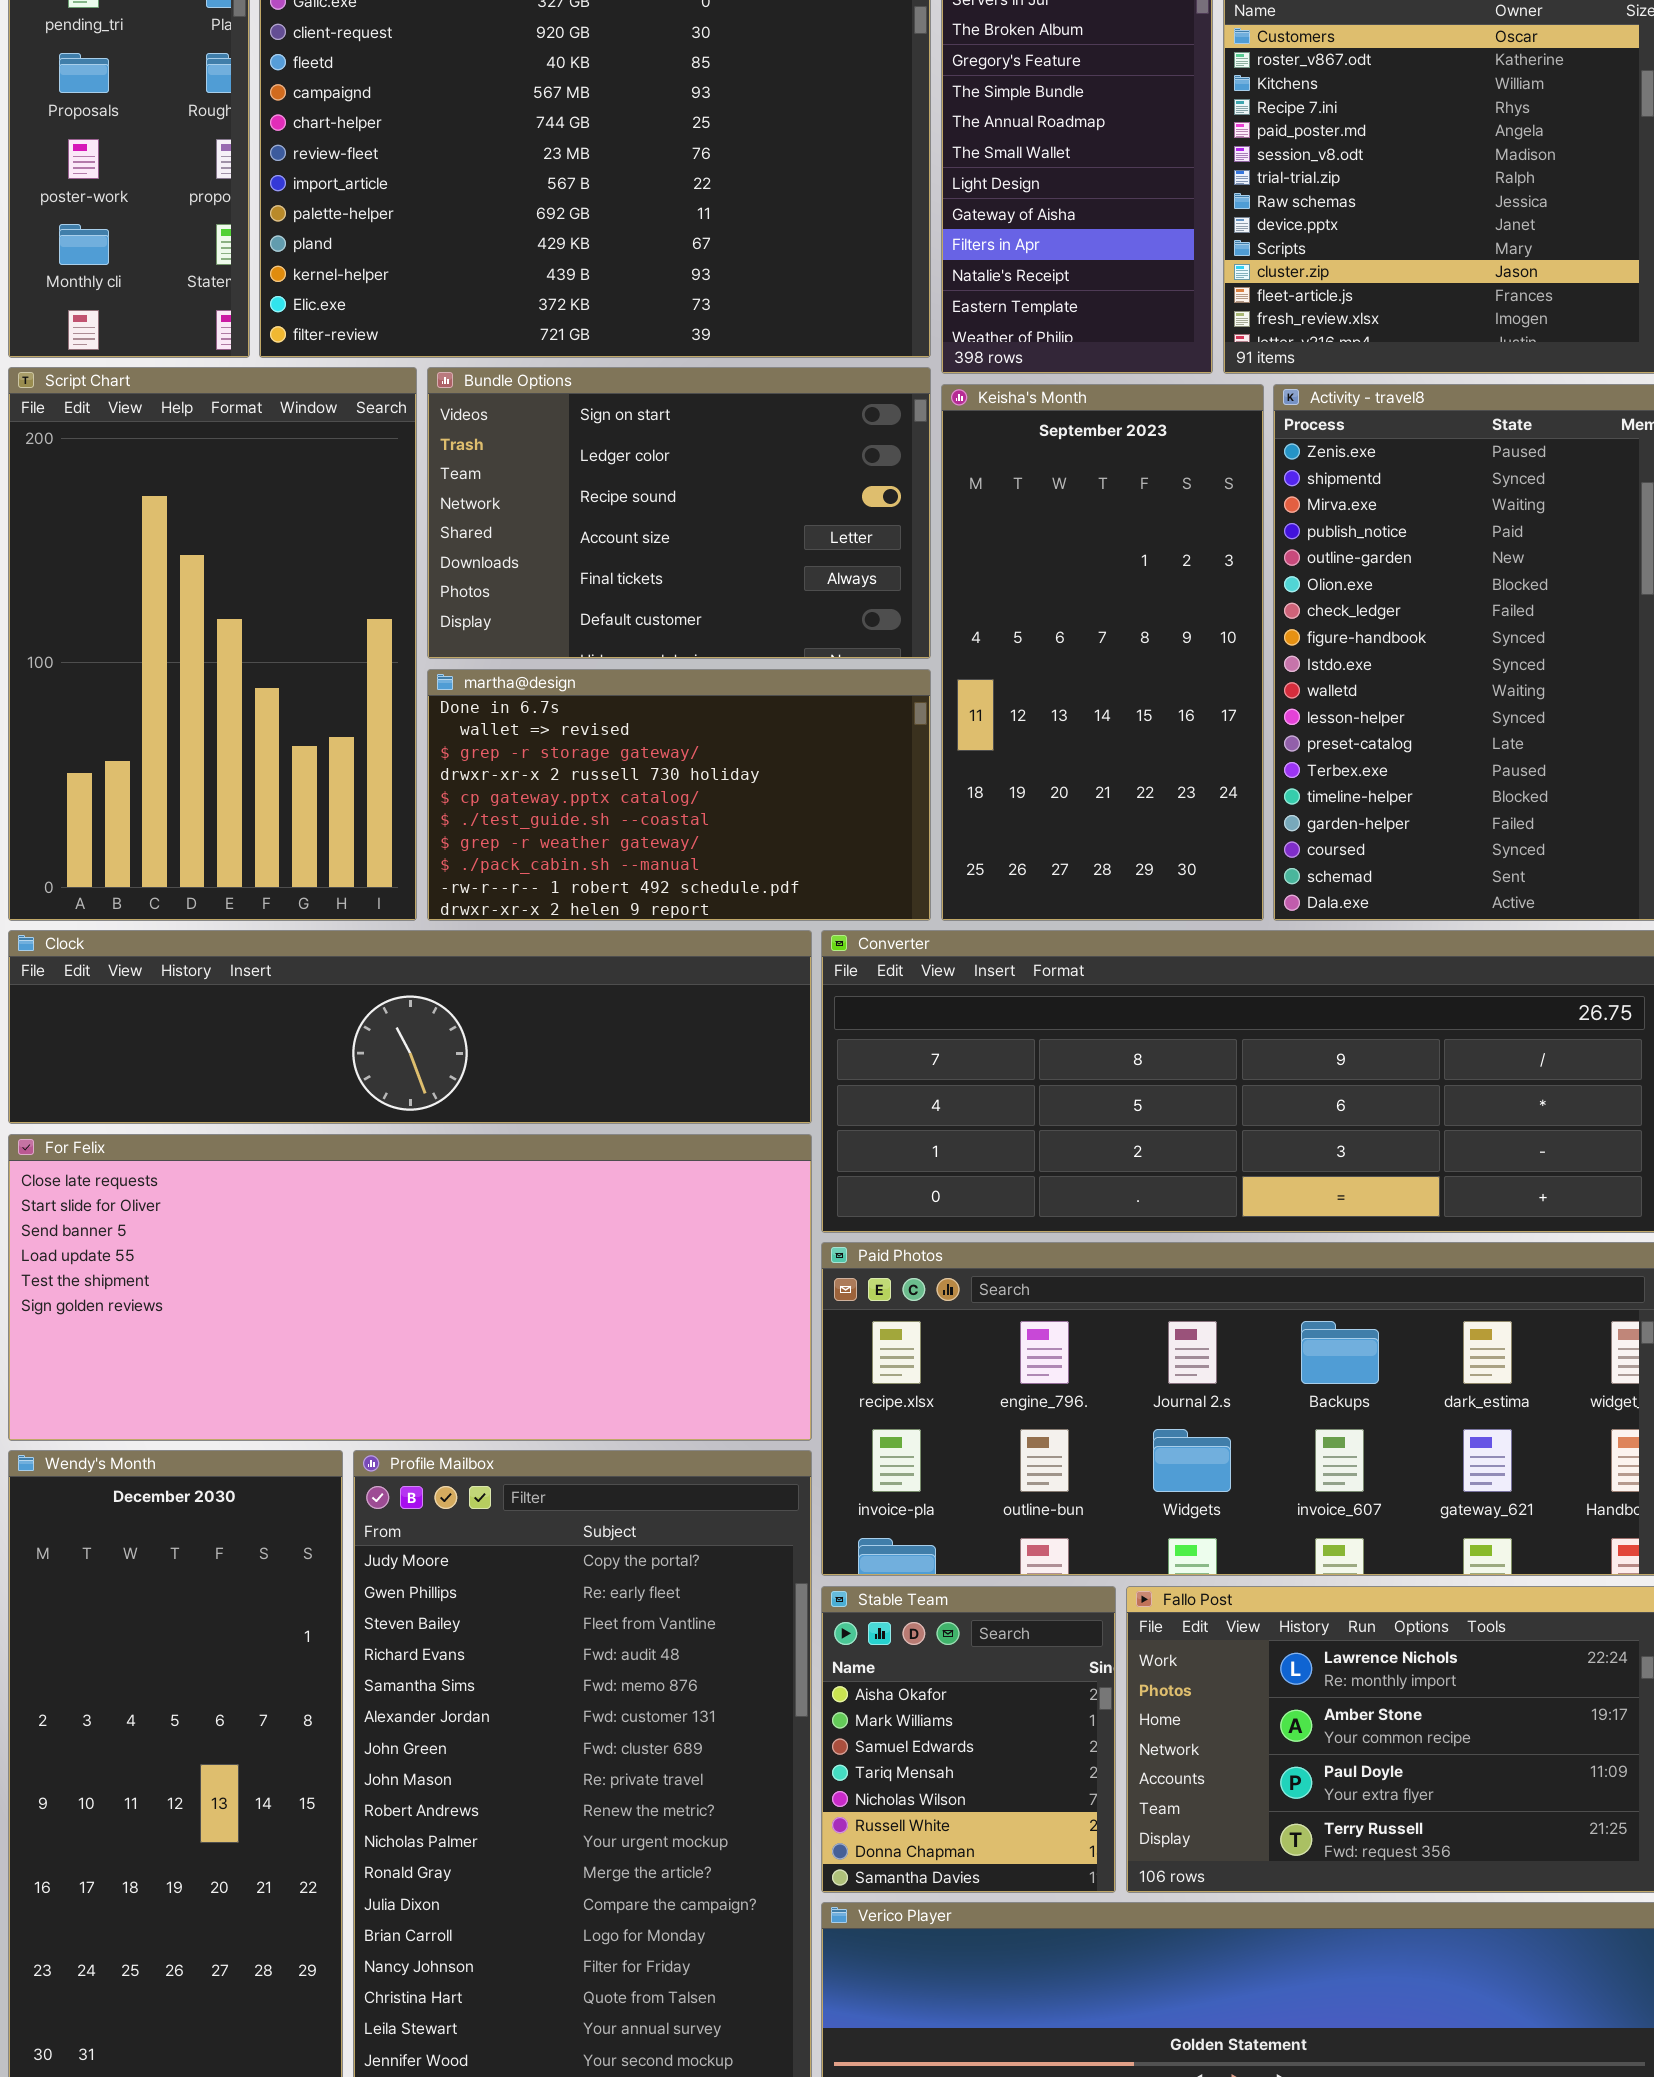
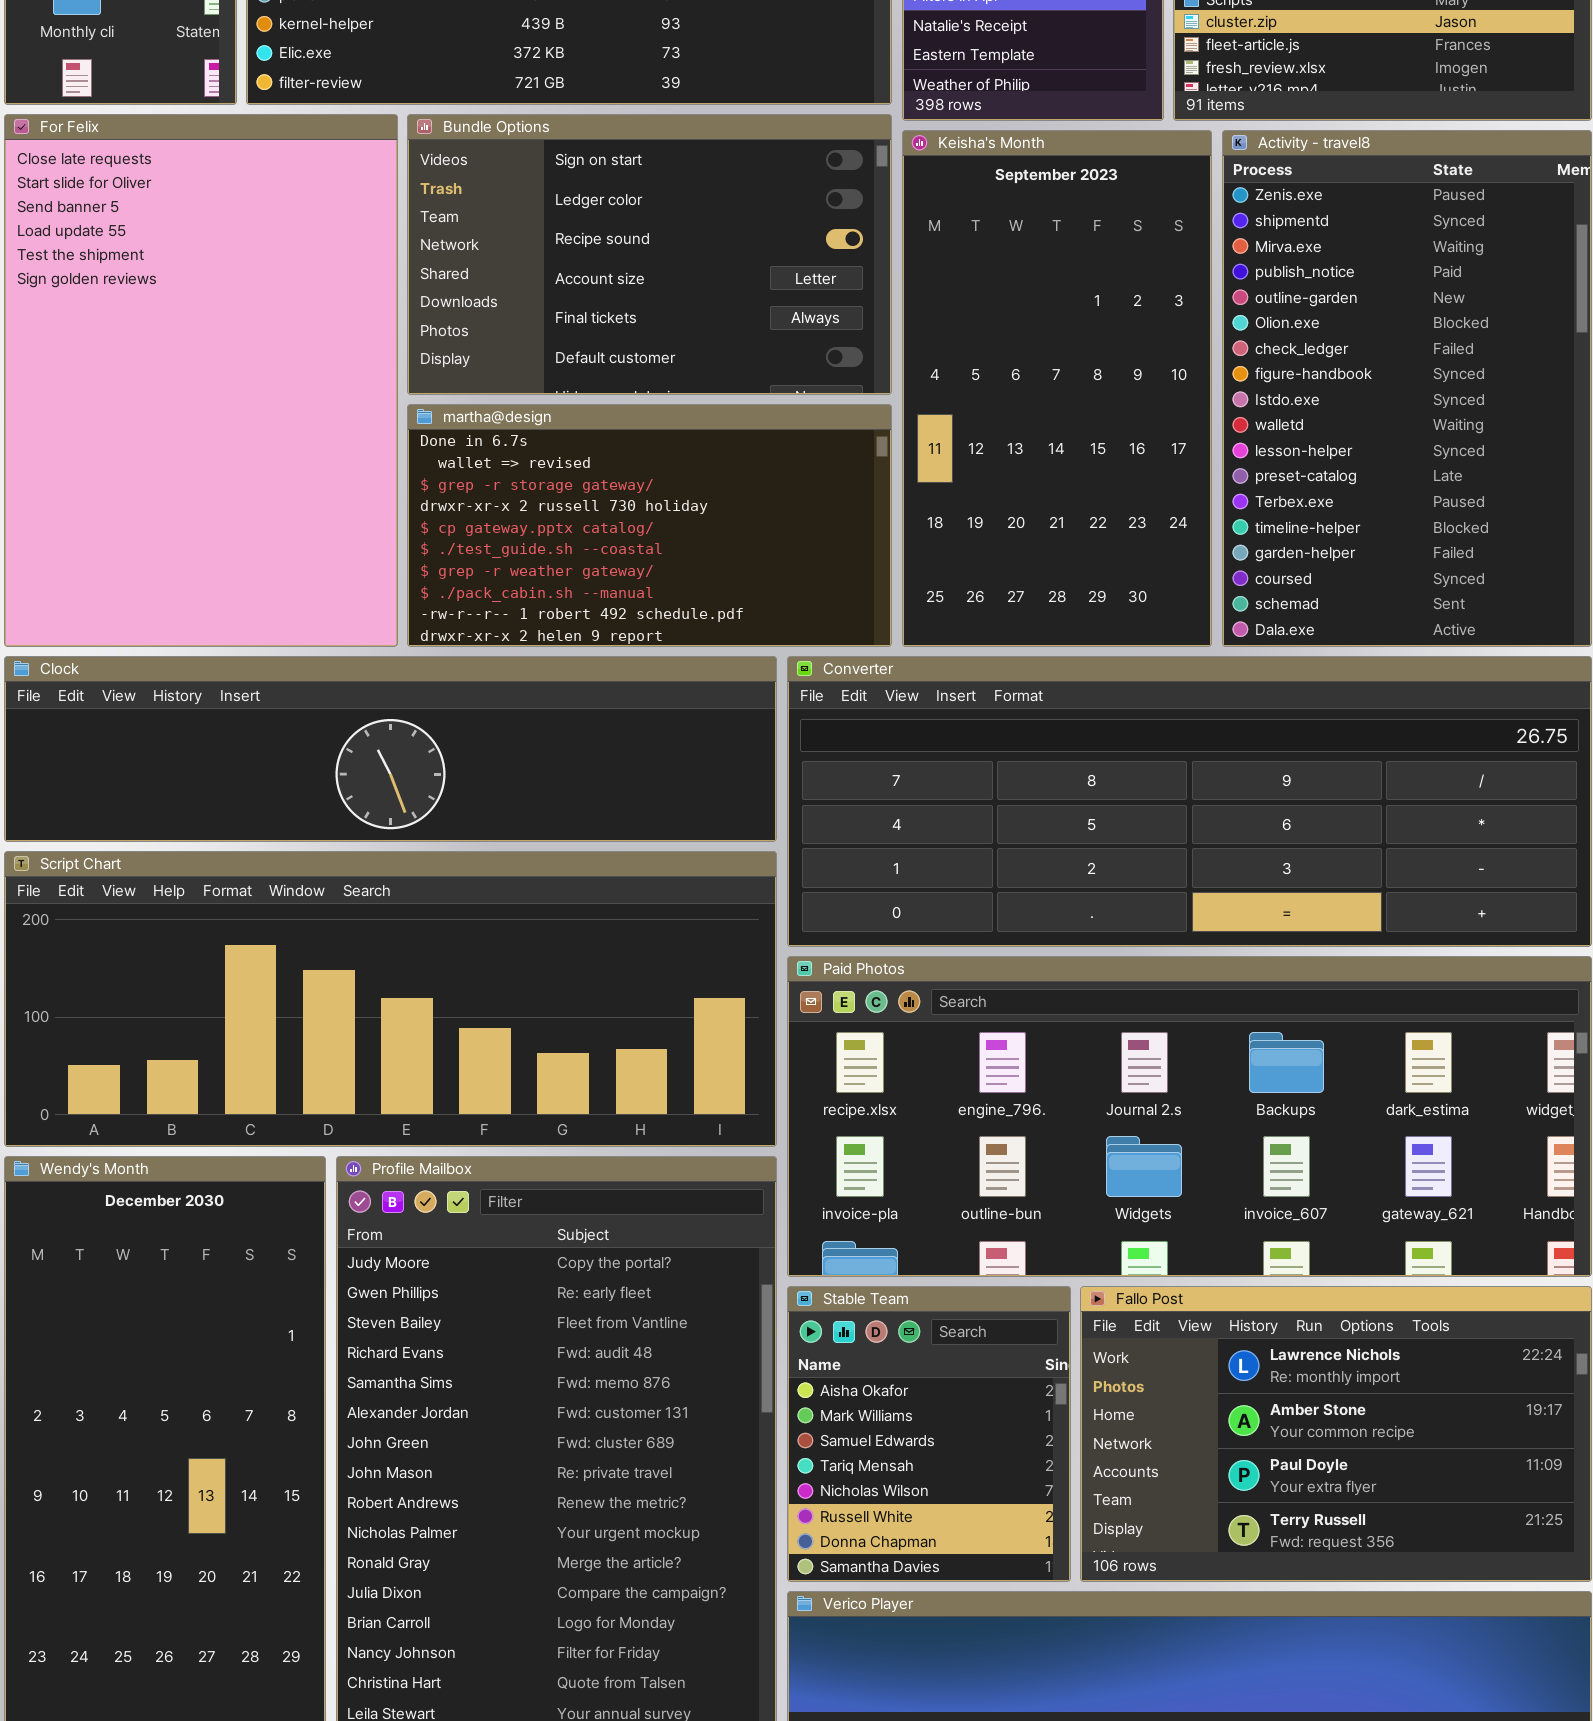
Script Chart: [8,367,417,921] -> [4,851,777,1147], moved, resized
For Felix: [8,1134,812,1441] -> [4,114,398,647], moved, resized

